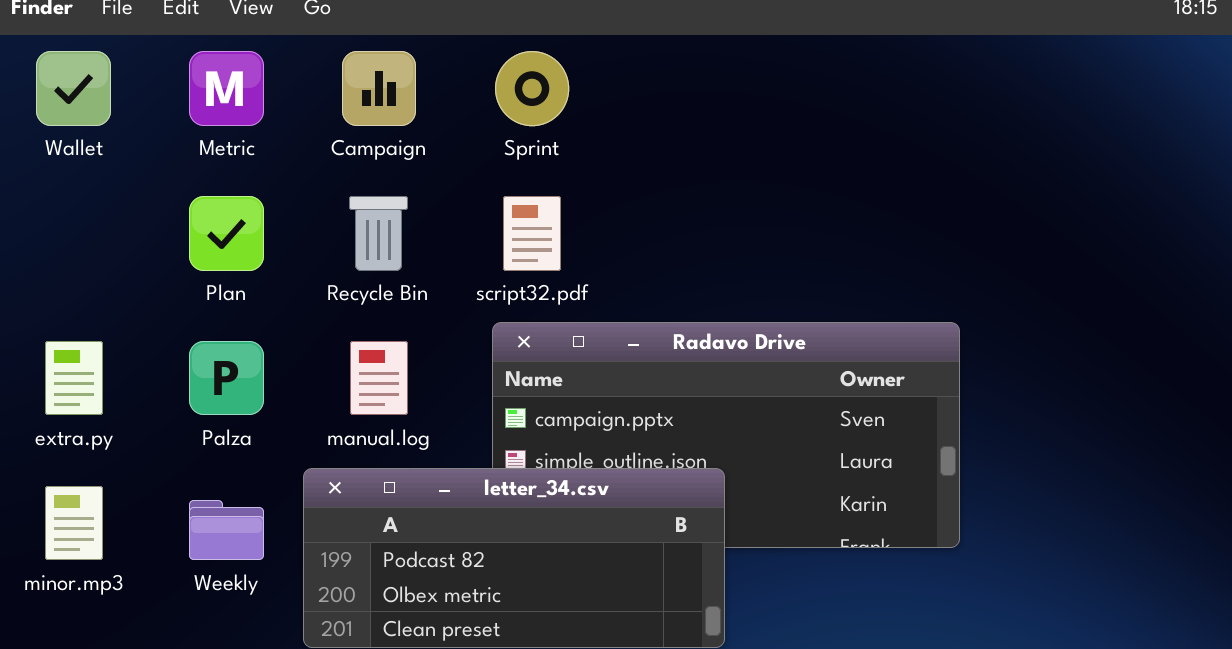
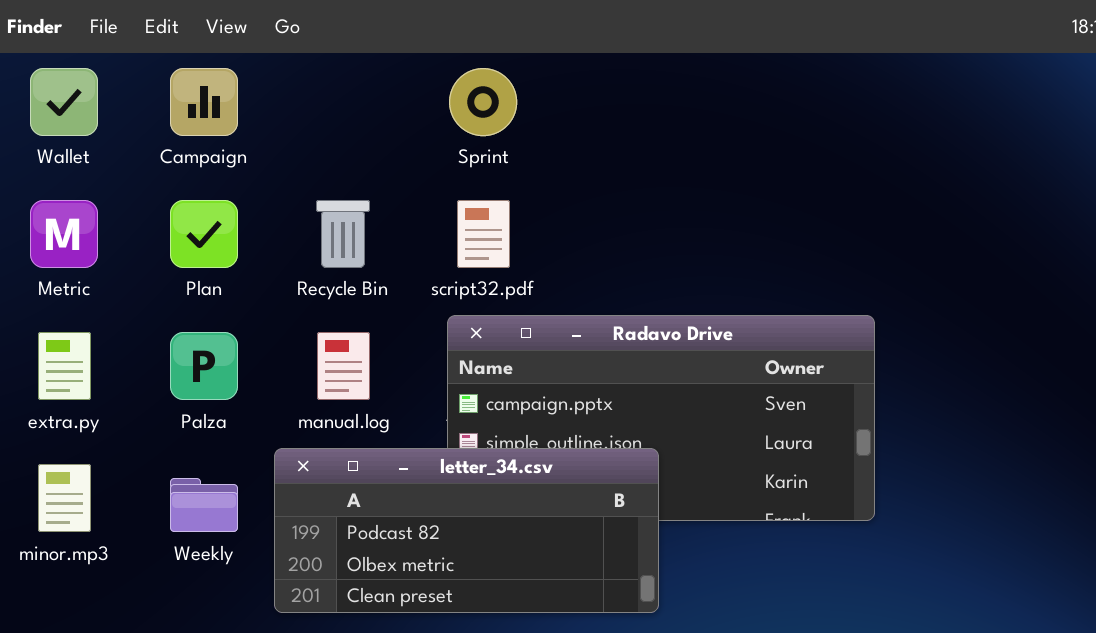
Metric: [189,51,264,126] -> [30,200,98,268], moved
Campaign: [342,51,416,126] -> [170,68,238,136], moved

